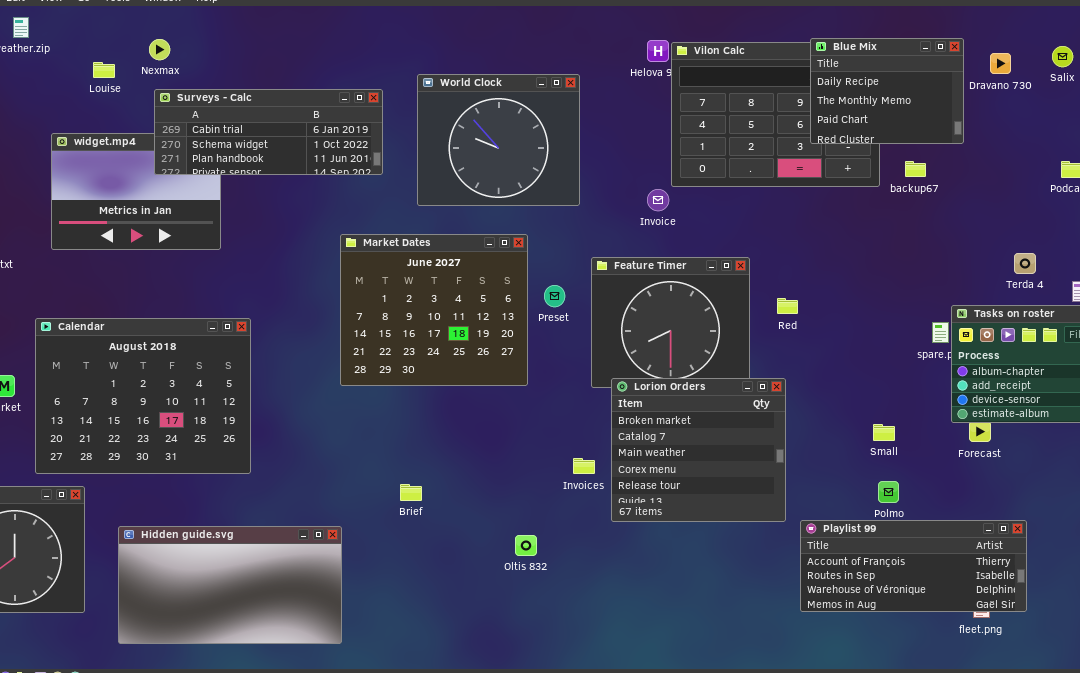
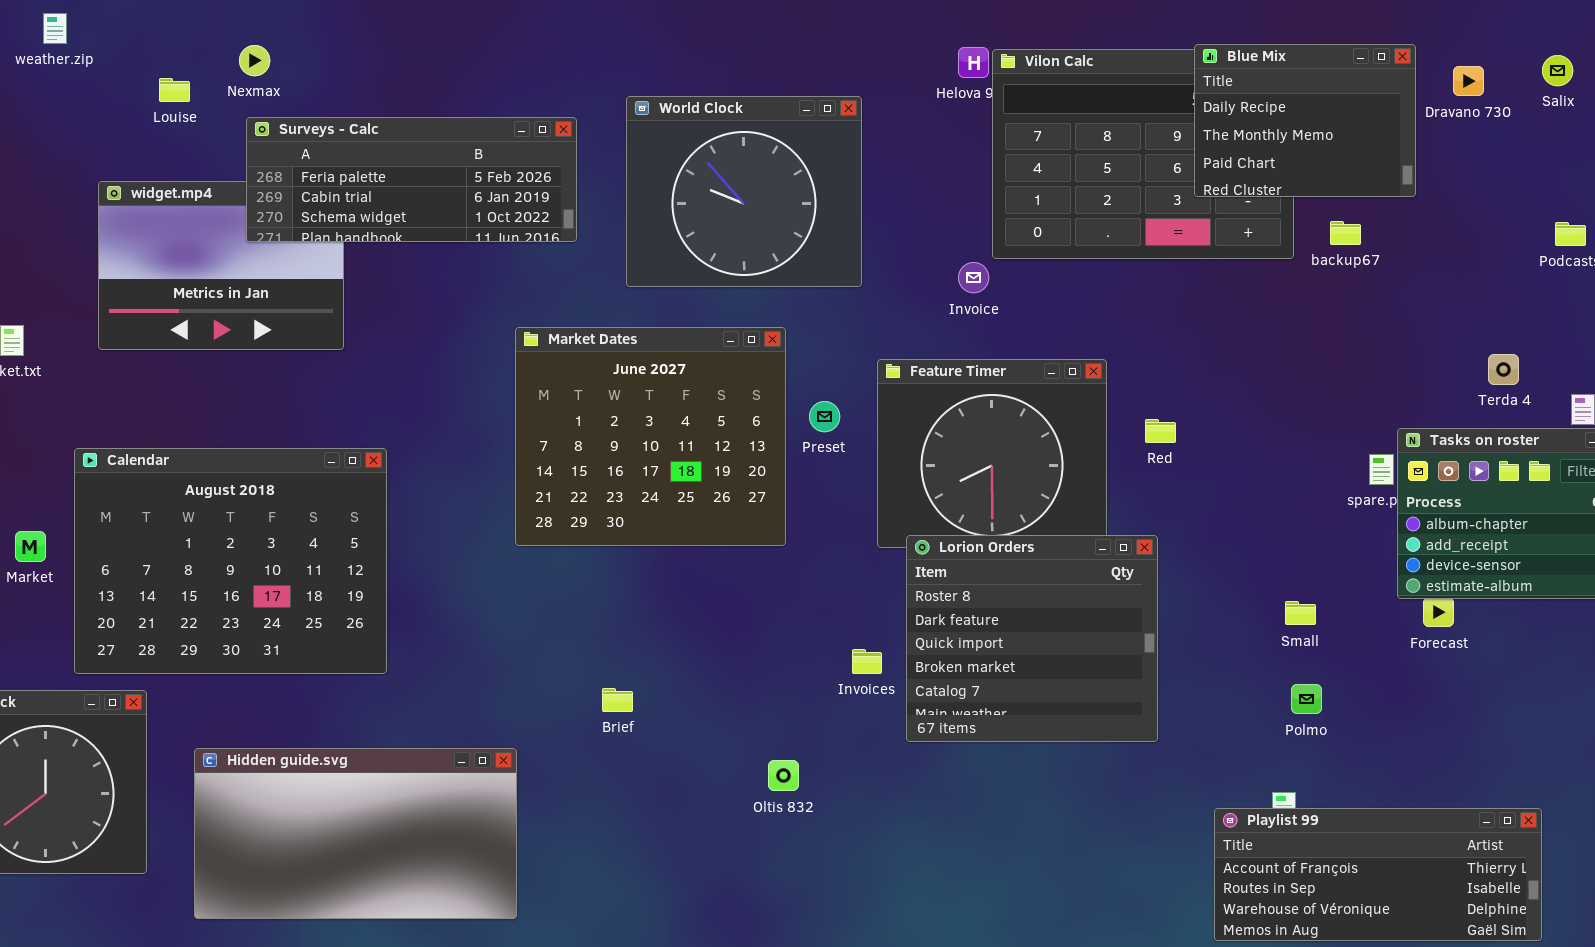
Surveys - Calc: [154,89,383,175] -> [246,117,577,242], scrolled up 1 row
Lorion Orders: [611,378,786,522] -> [906,535,1158,742], scrolled up 3 rows
Playlist 99: [800,520,1027,612] -> [1214,808,1542,941], moved

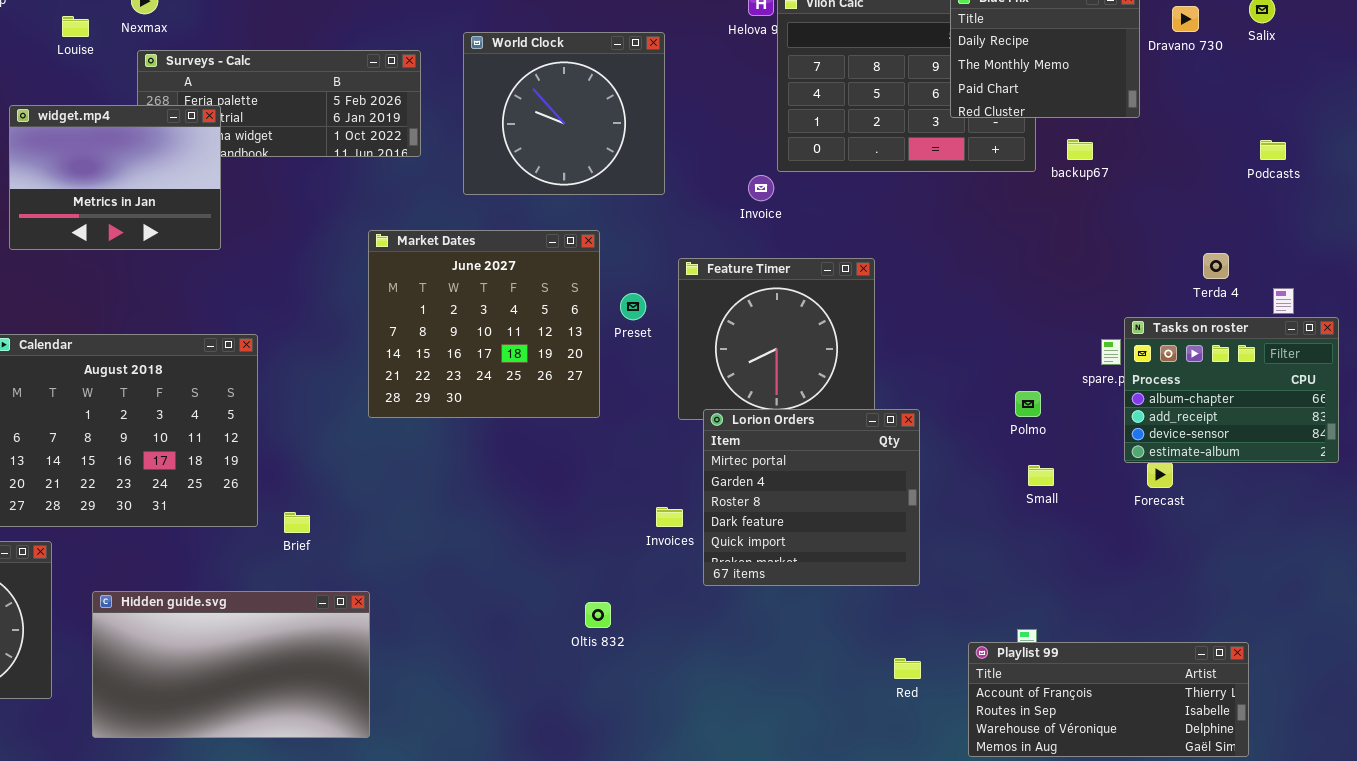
widget.mp4: [98,181,344,350] -> [9,105,221,250], raised
Red: [1145,419,1176,443] -> [894,658,921,679], moved
Lorion Orders: [906,535,1158,742] -> [703,409,920,586], scrolled up 2 rows
Polmo: [1291,684,1322,714] -> [1015,391,1041,417], moved
Brief: [602,688,633,712] -> [284,512,310,533], moved

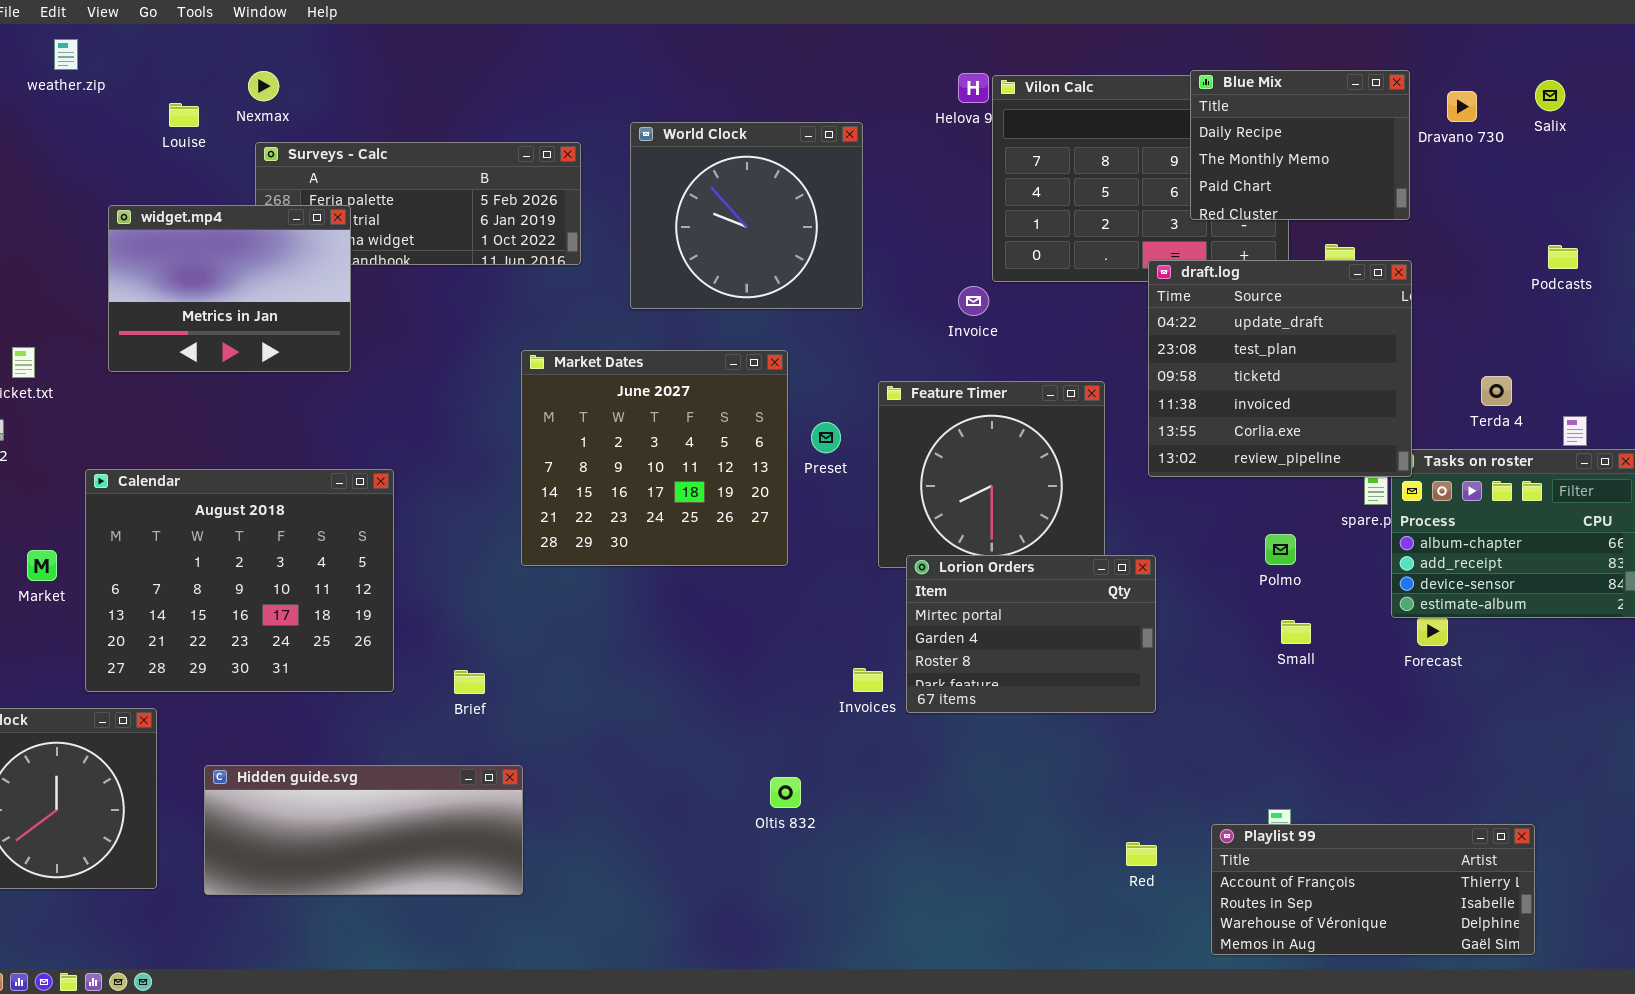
draft.log: none -> [1148,260,1412,477], opened
Lorion Orders: [703,409,920,586] -> [906,555,1156,713], resized
Brief: [284,512,310,533] -> [454,670,485,694], moved
Hidden guide.svg: [92,591,370,738] -> [204,765,523,895], resized

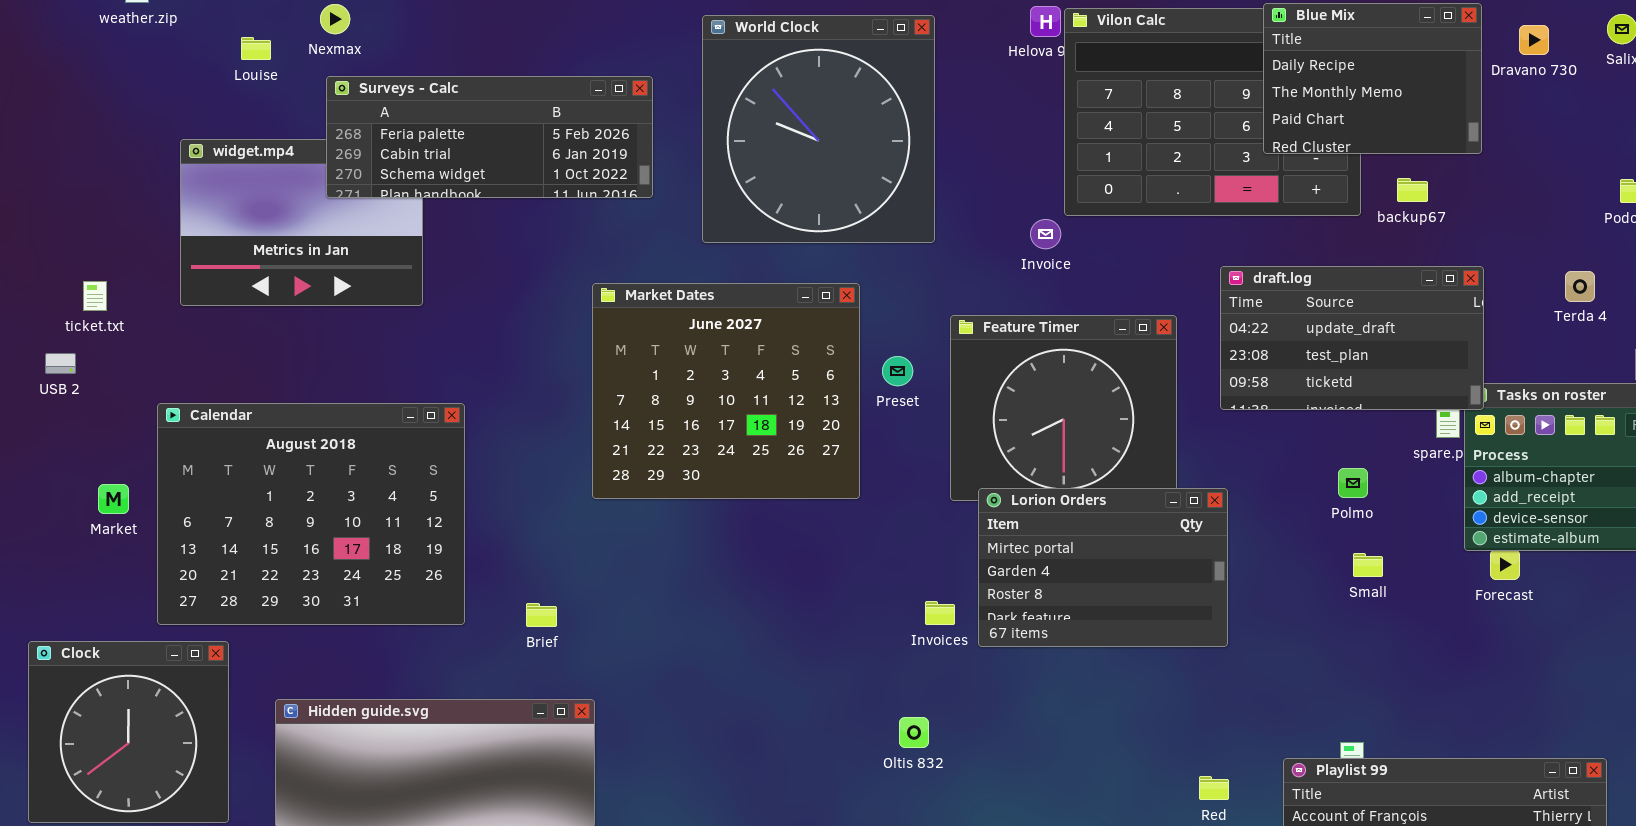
World Clock: [630,122,863,309] -> [702,15,935,243], resized
Surveys - Calc: [255,142,581,265] -> [326,76,653,198], raised
draft.log: [1148,260,1412,477] -> [1220,266,1484,410], resized
Terda 4: [1481,376,1512,406] -> [1565,271,1595,302], moved
Oltis 832: [770,777,801,808] -> [899,717,929,748], moved

